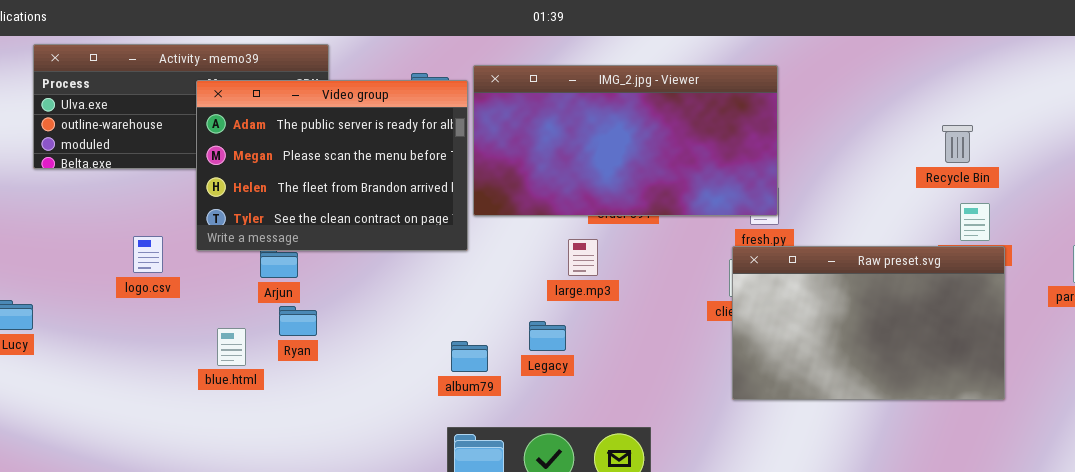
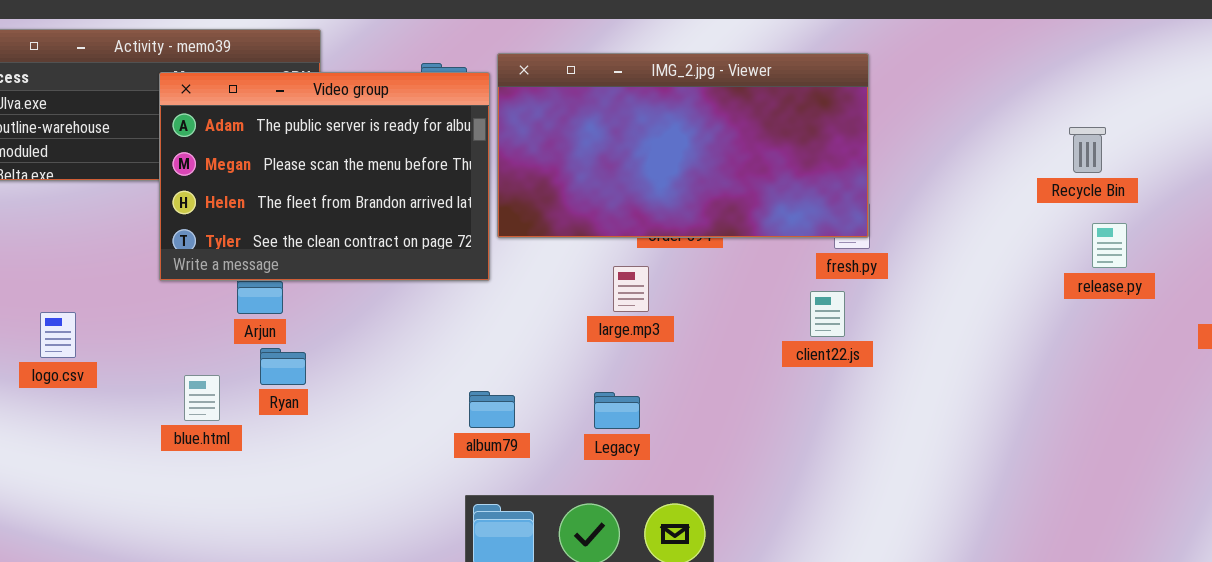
logo.csv: [133,236,163,273] -> [40,312,76,358], moved
Raw preset.svg: [732,246,1005,400] -> none, closed
Legacy: [529,321,566,351] -> [594,392,640,429], moved

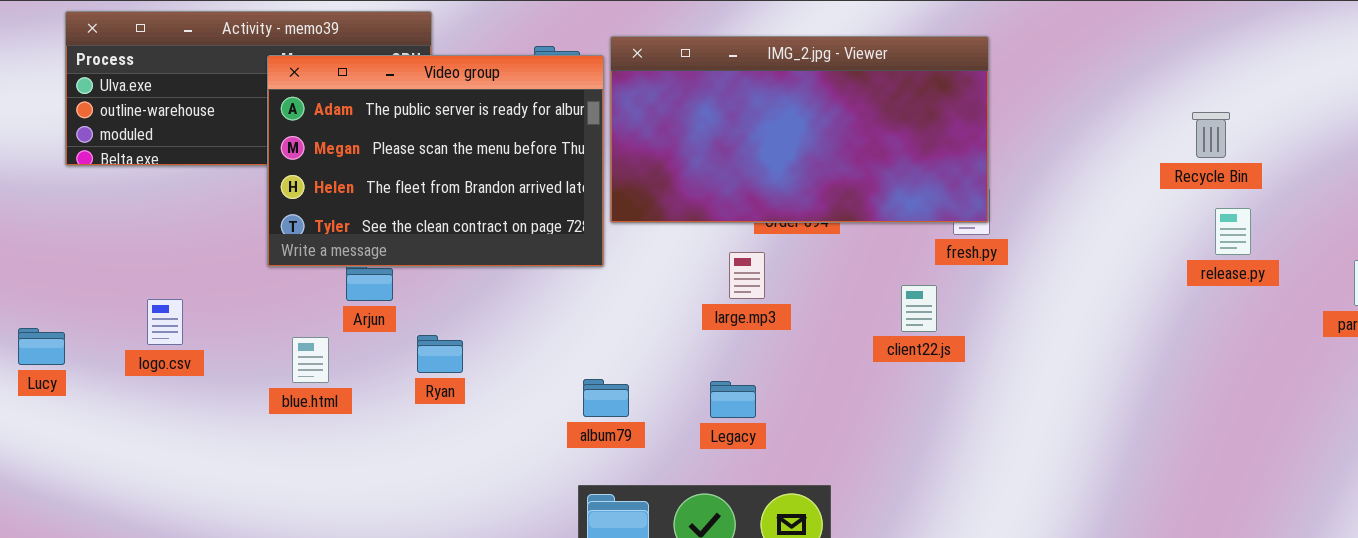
client22.js: [810,291,845,337] -> [901,285,937,332], moved
Ryan: [260,348,306,385] -> [417,335,463,373], moved
blue.html: [184,375,220,421] -> [292,337,329,383], moved

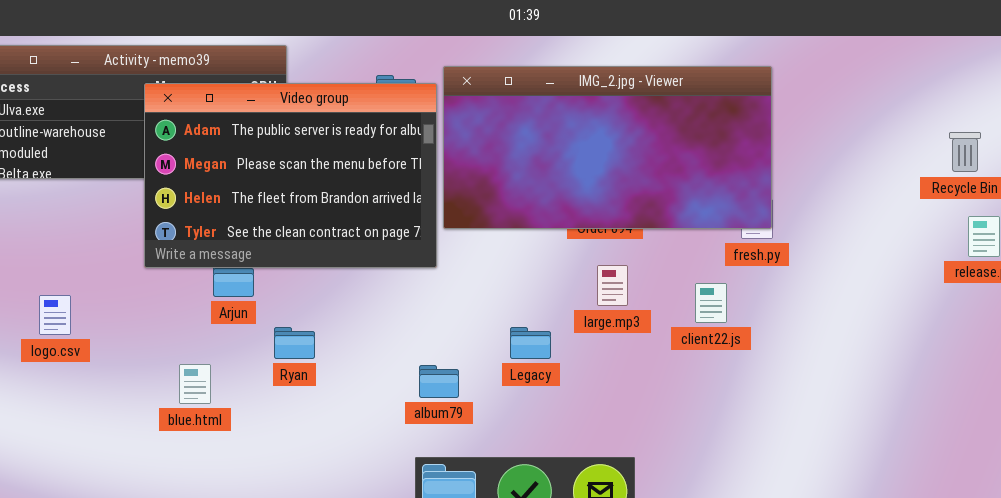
large.mp3: [729,252,765,299] -> [597,265,628,306], moved
blue.html: [292,337,329,383] -> [179,364,211,404], moved
Legacy: [710,381,756,418] -> [510,327,551,359], moved

